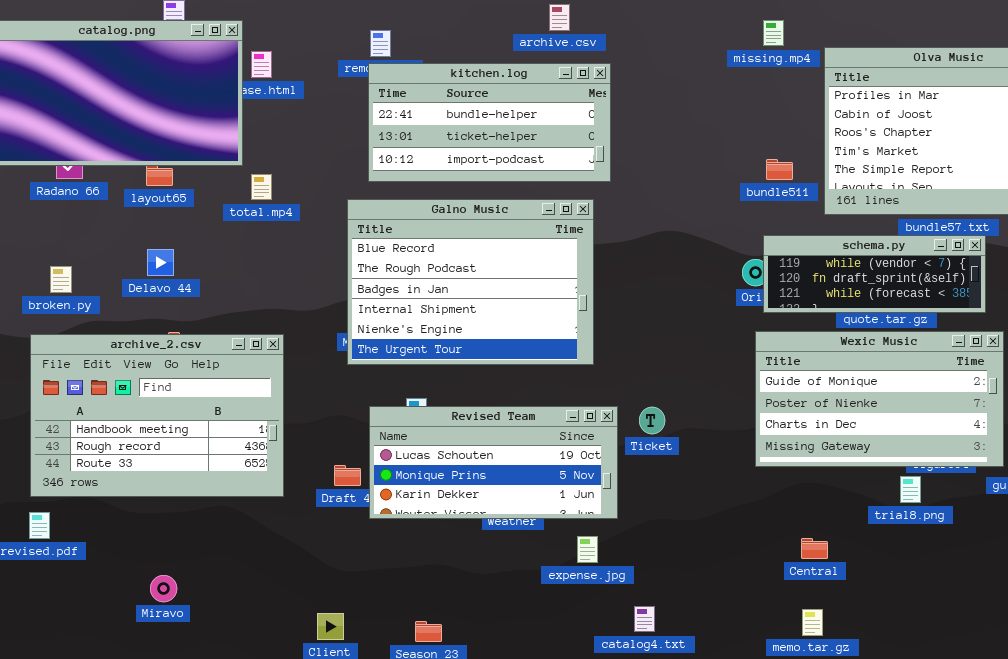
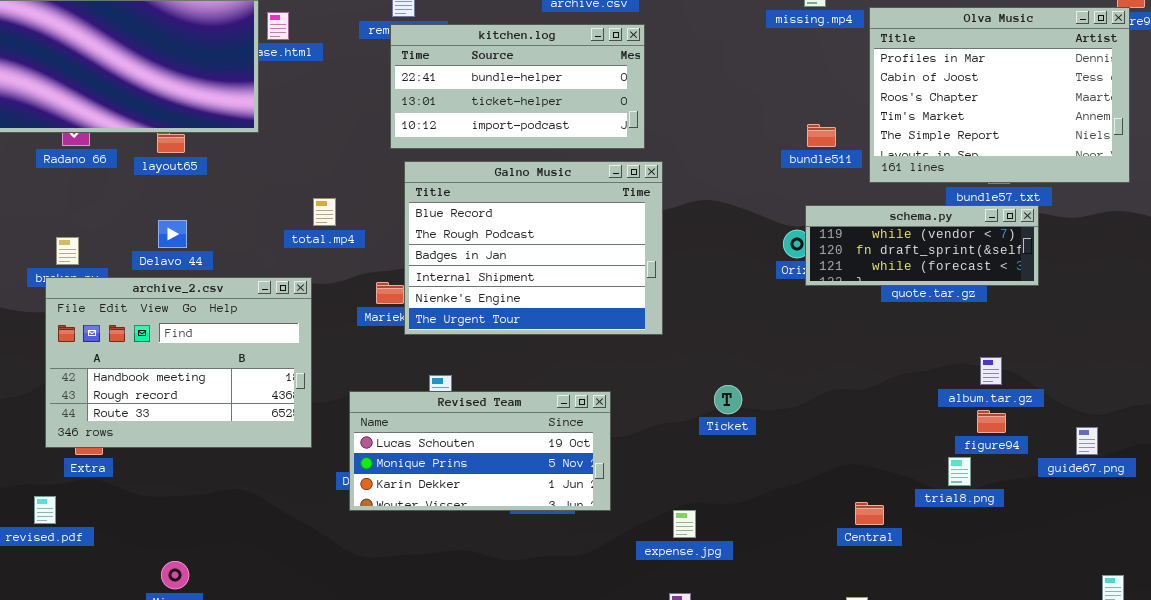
total.mp4: [251,174,272,200] -> [313,198,336,226], moved
Galno Music: [347,199,594,365] -> [404,161,663,335], moved
Wexic Music: [755,331,1004,467] -> none, closed
archive_2.csv: [30,334,284,497] -> [45,277,312,448], moved
Revised Team: [369,406,618,519] -> [349,391,611,511], moved
Ticket: [639,407,665,434] -> [714,385,742,414], moved
expense.jpg: [577,536,598,563] -> [673,510,696,538], moved
Central: [801,538,828,559] -> [855,502,884,525], moved

